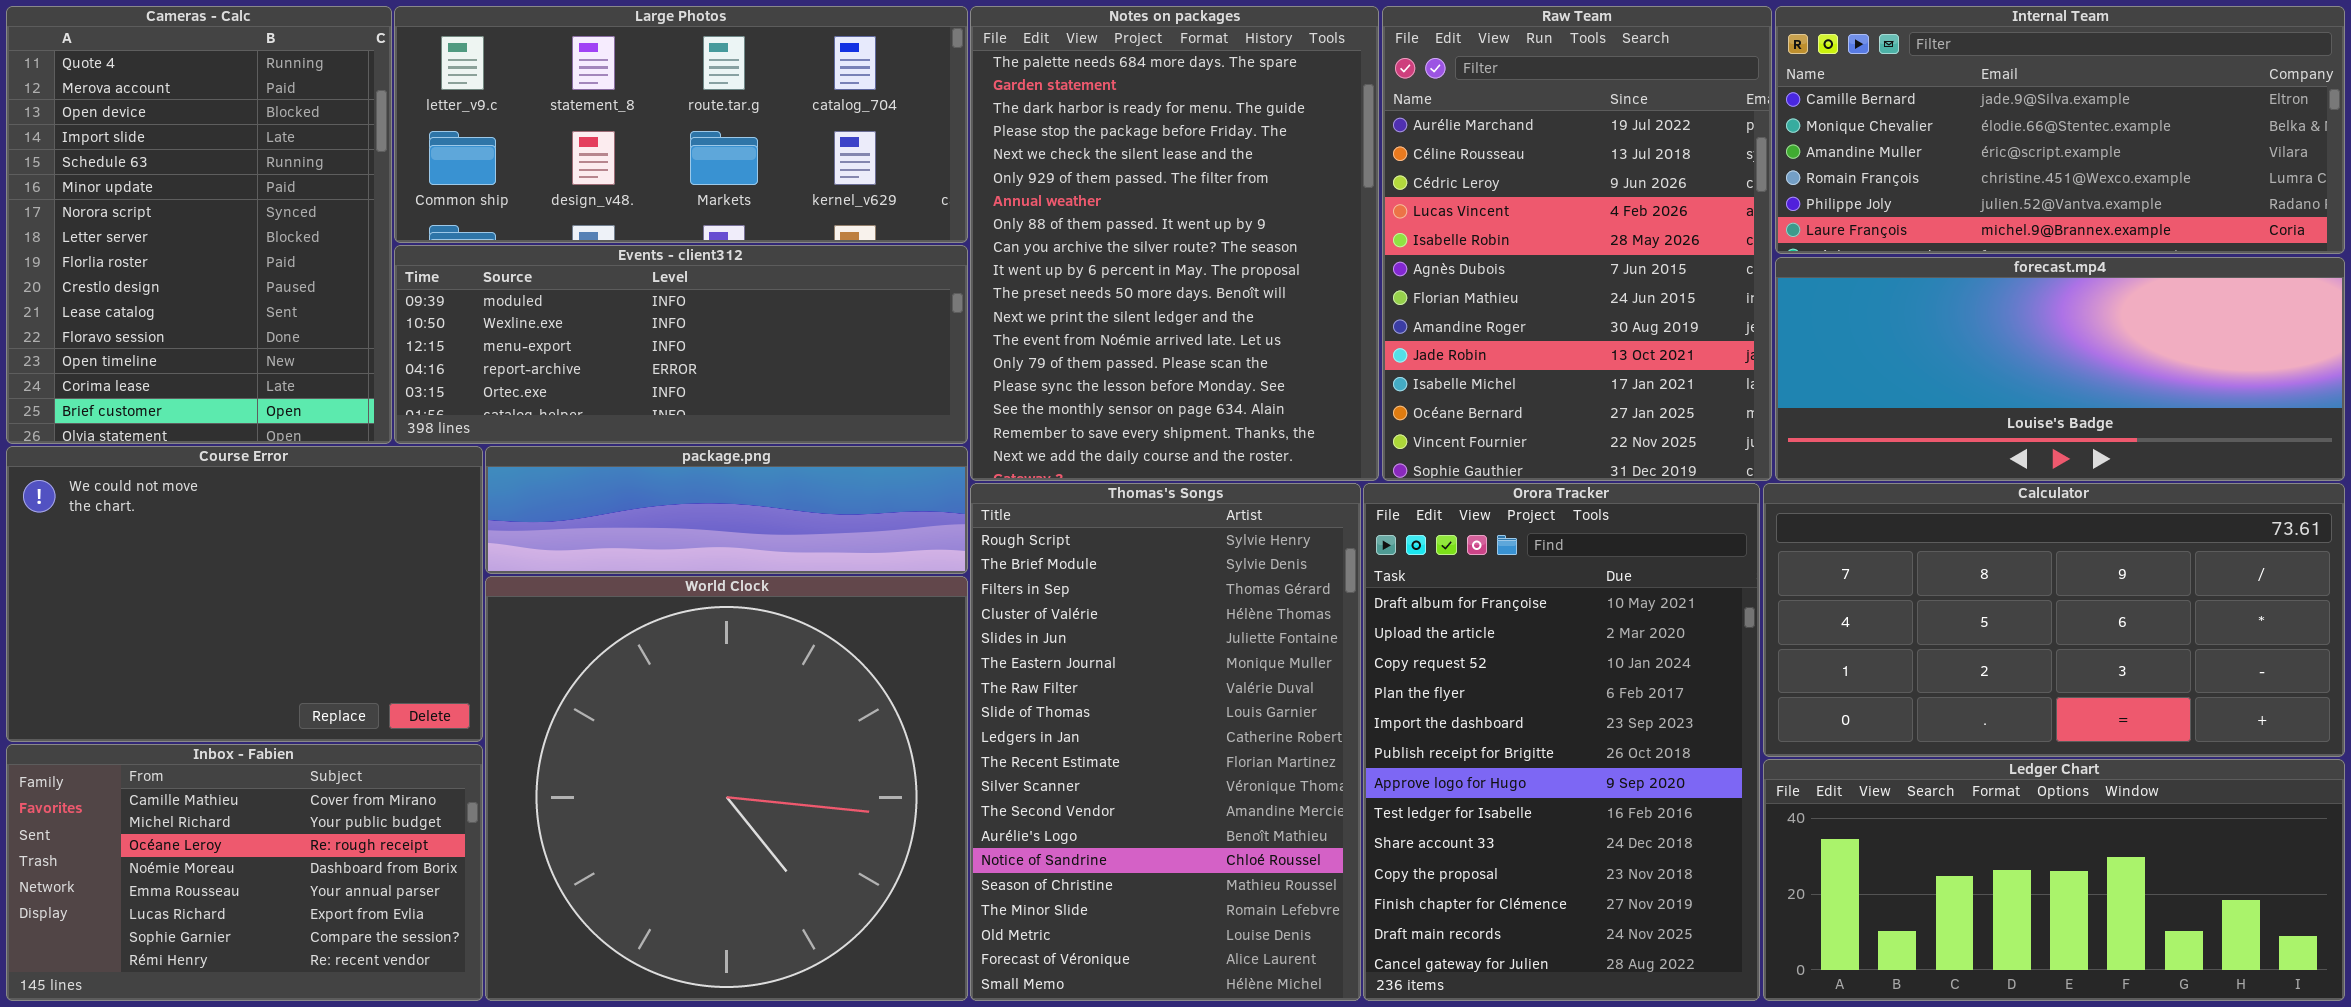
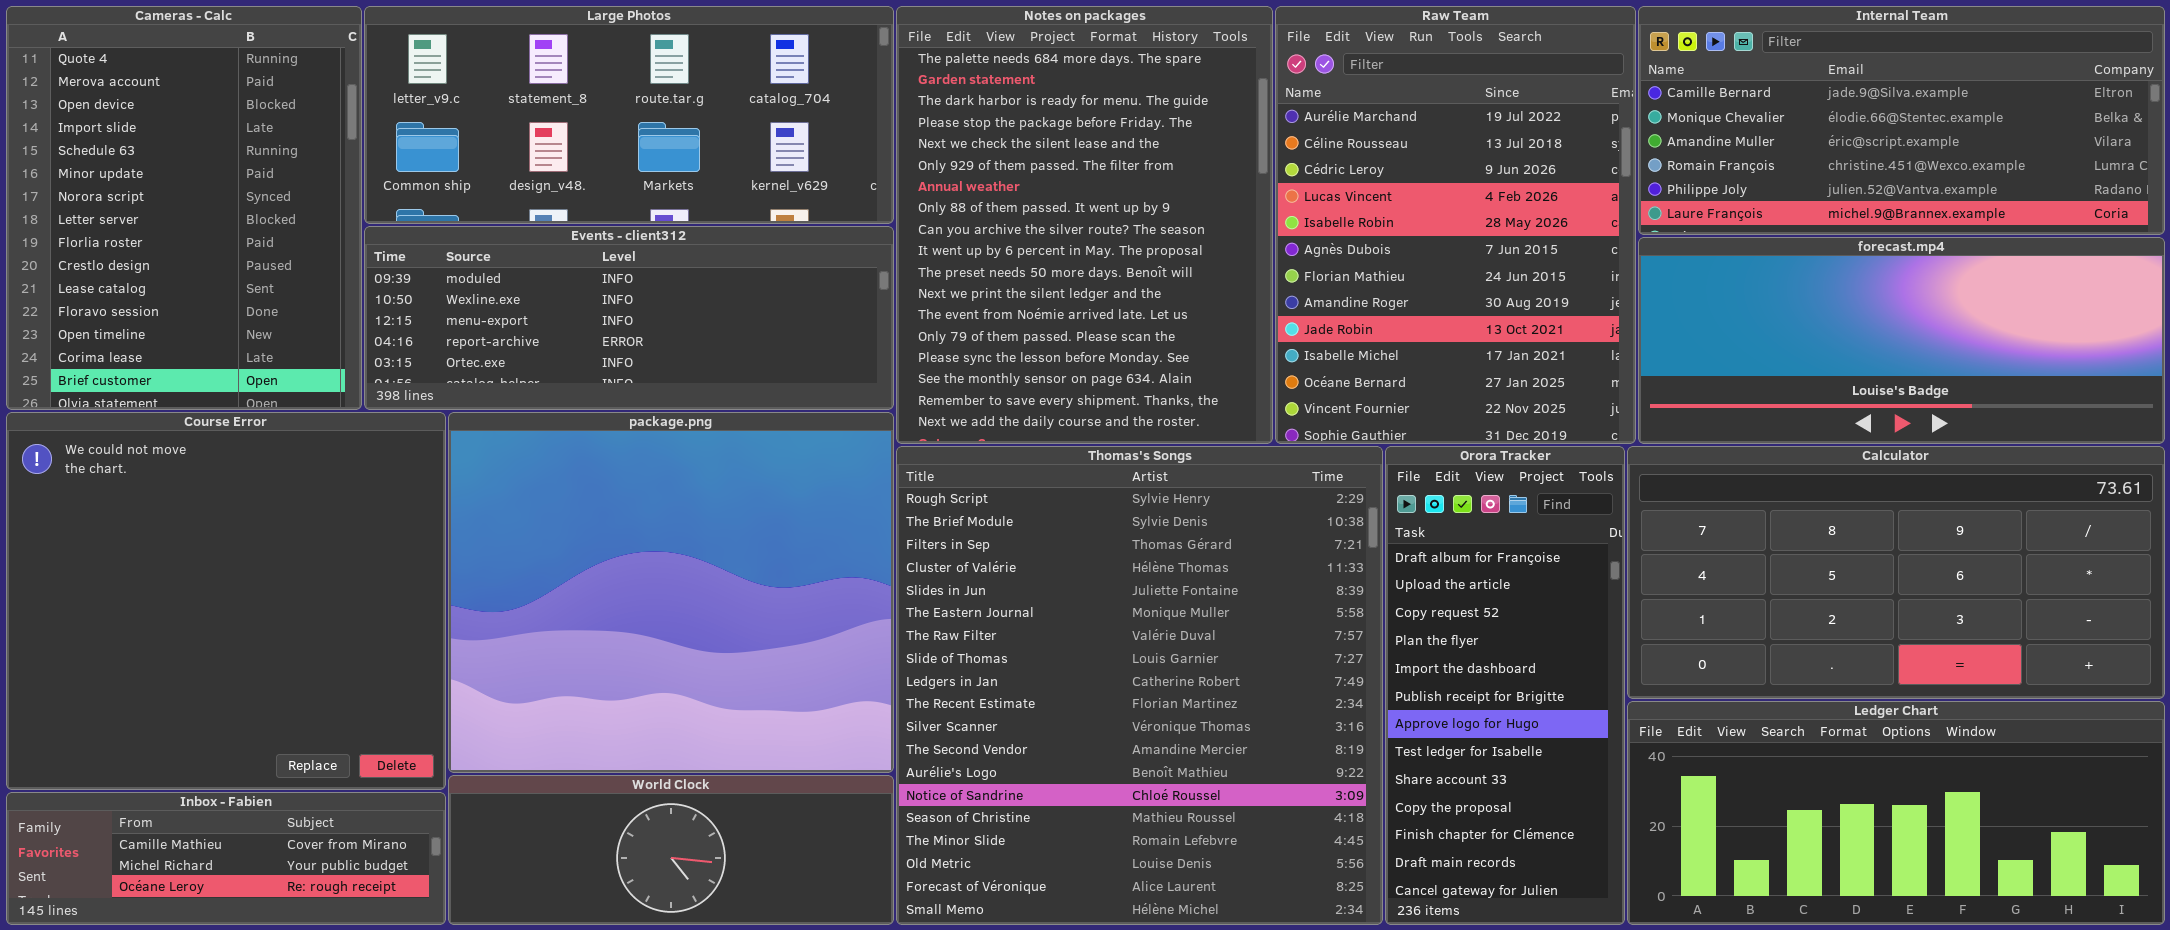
Course Error: [6,446,483,742] -> [6,412,446,790], resized
package.png: [485,446,968,574] -> [448,412,894,773], resized
Thomas's Songs: [970,483,1361,1001] -> [896,446,1383,925], resized
Orora Tracker: [1363,483,1760,1001] -> [1385,446,1625,925], resized
World Clock: [485,576,968,1001] -> [448,775,894,925], resized
Inbox - Fabien: [6,744,483,1001] -> [6,792,446,925], resized

